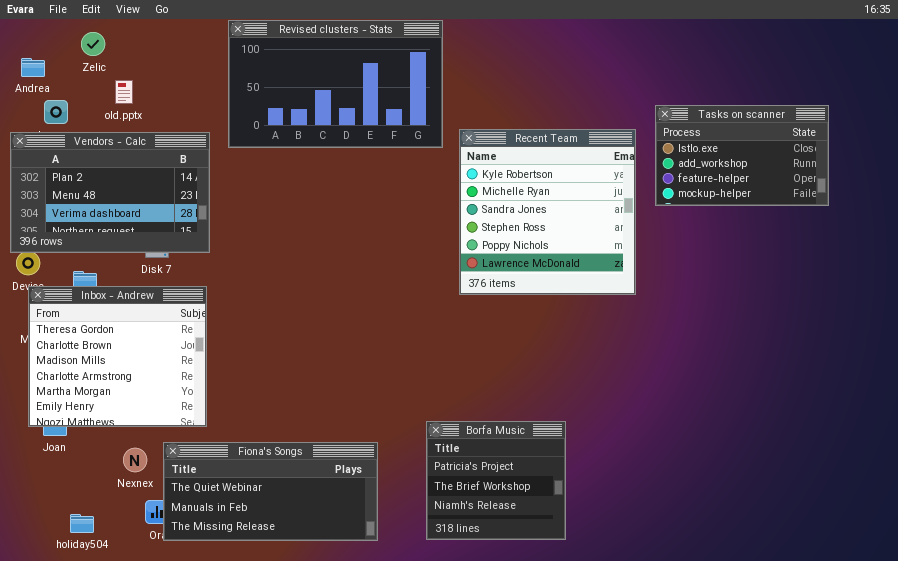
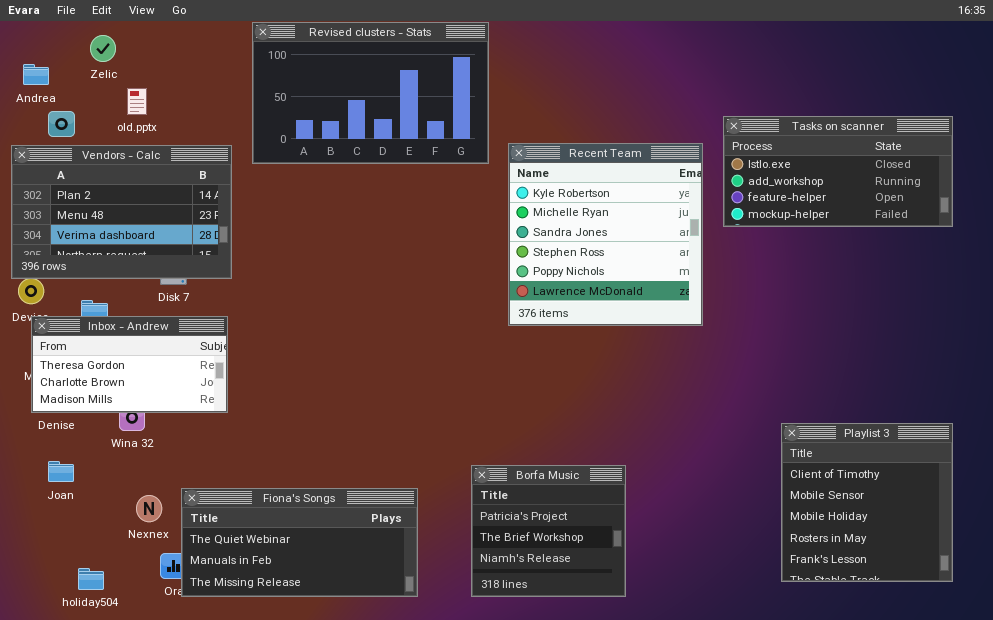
Tasks on scanner: [655,105,829,206] -> [723,116,953,227], resized
Inbox - Andrew: [28,286,207,427] -> [31,316,228,413], resized
Playlist 3: none -> [781,423,953,582], opened

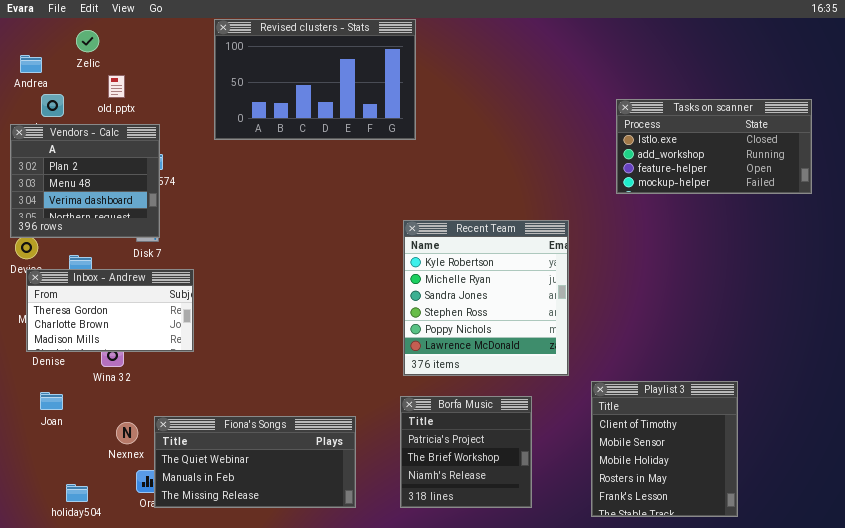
Recent Team: [508,143,703,326] -> [403,220,569,376], moved
Vendors - Calc: [11,145,232,279] -> [10,124,160,238], resized
Playlist 3: [781,423,953,582] -> [591,381,738,517], moved

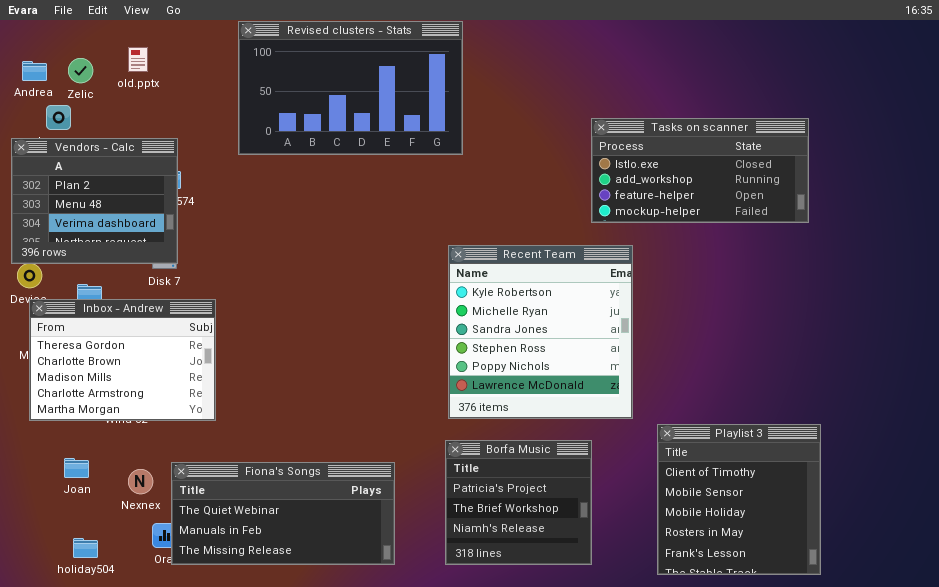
Zelic: [76,30,99,52] -> [68,58,93,83], moved
old.pptx: [108,75,125,98] -> [128,47,148,72], moved
Tasks on scanner: [616,99,812,194] -> [591,118,809,223], moved
Inbox - Andrew: [26,269,194,352] -> [29,299,216,421], resized
Joan: [40,392,63,410] -> [64,458,89,478], moved

